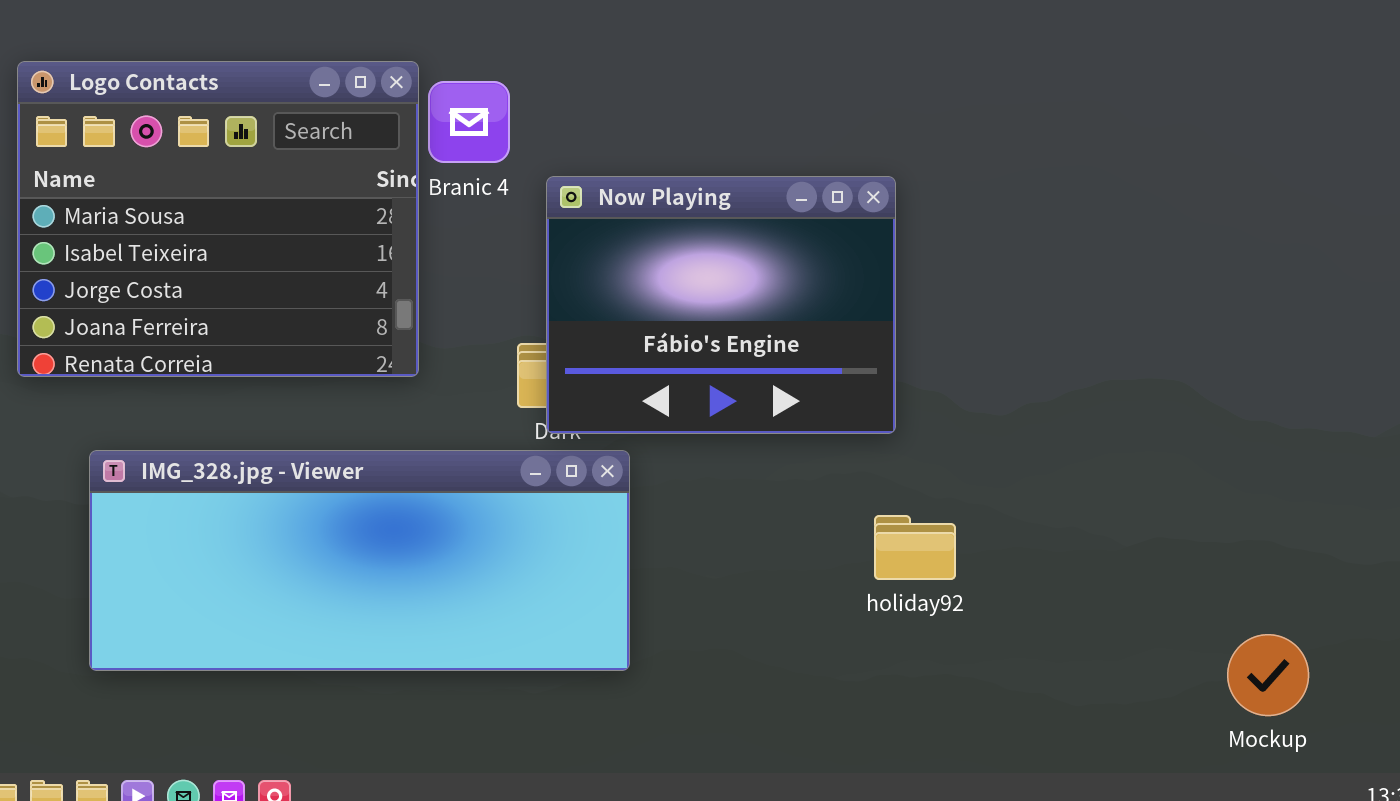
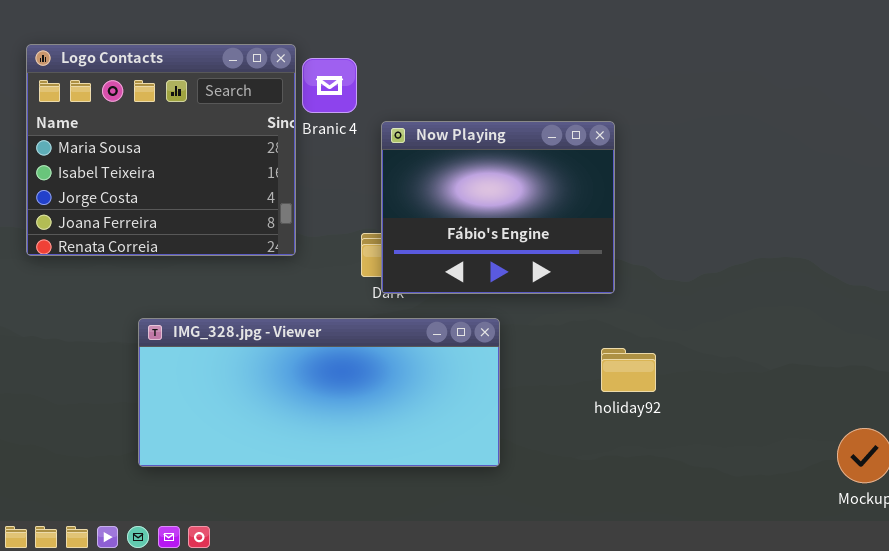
IMG_328.jpg - Viewer: [89,450,630,671] -> [138,318,500,467], moved

